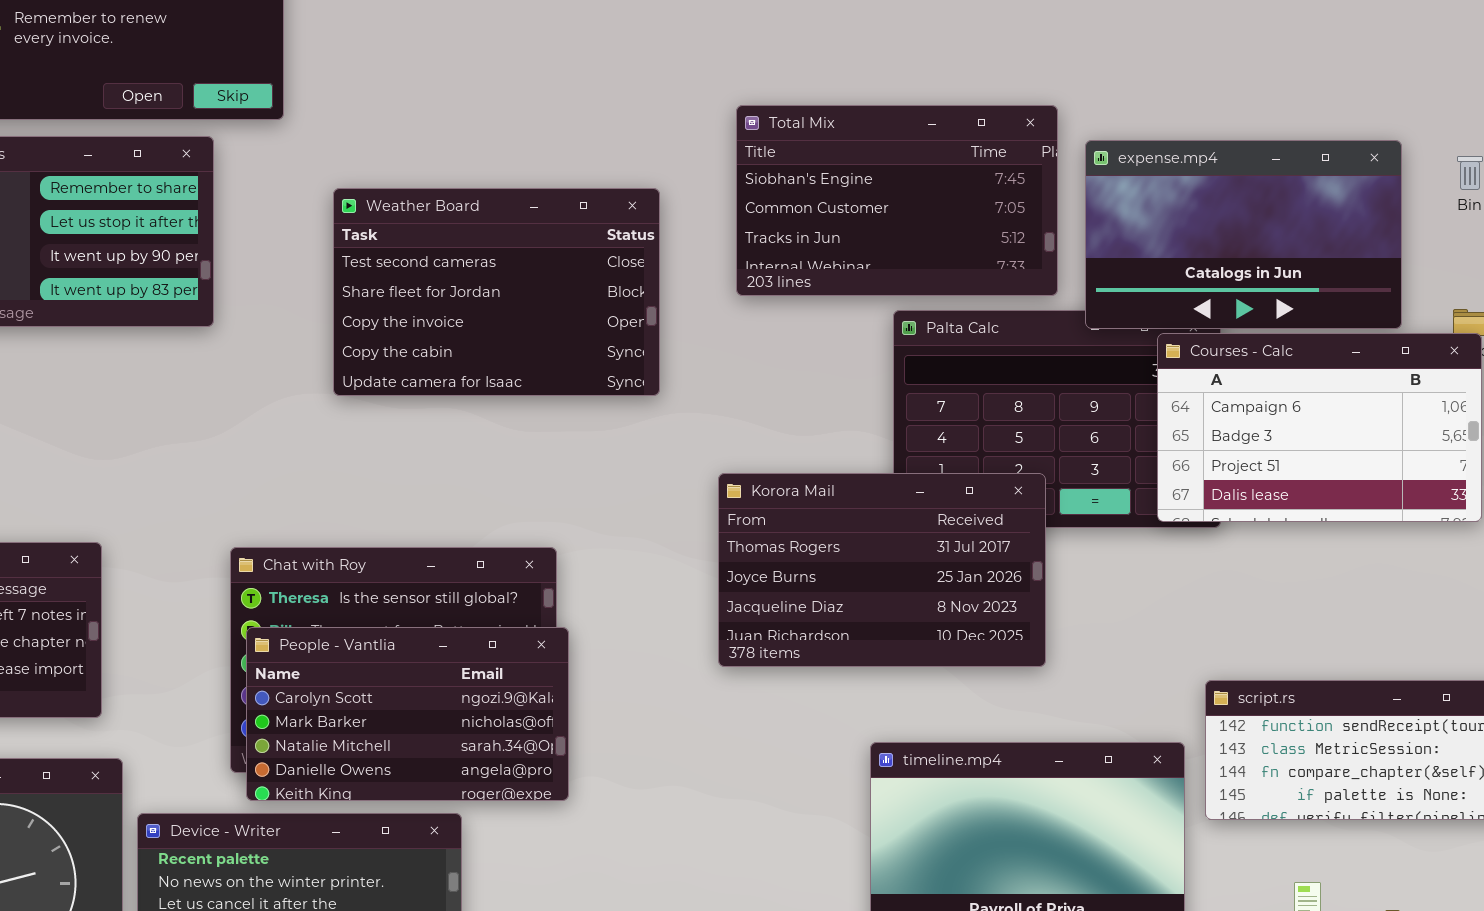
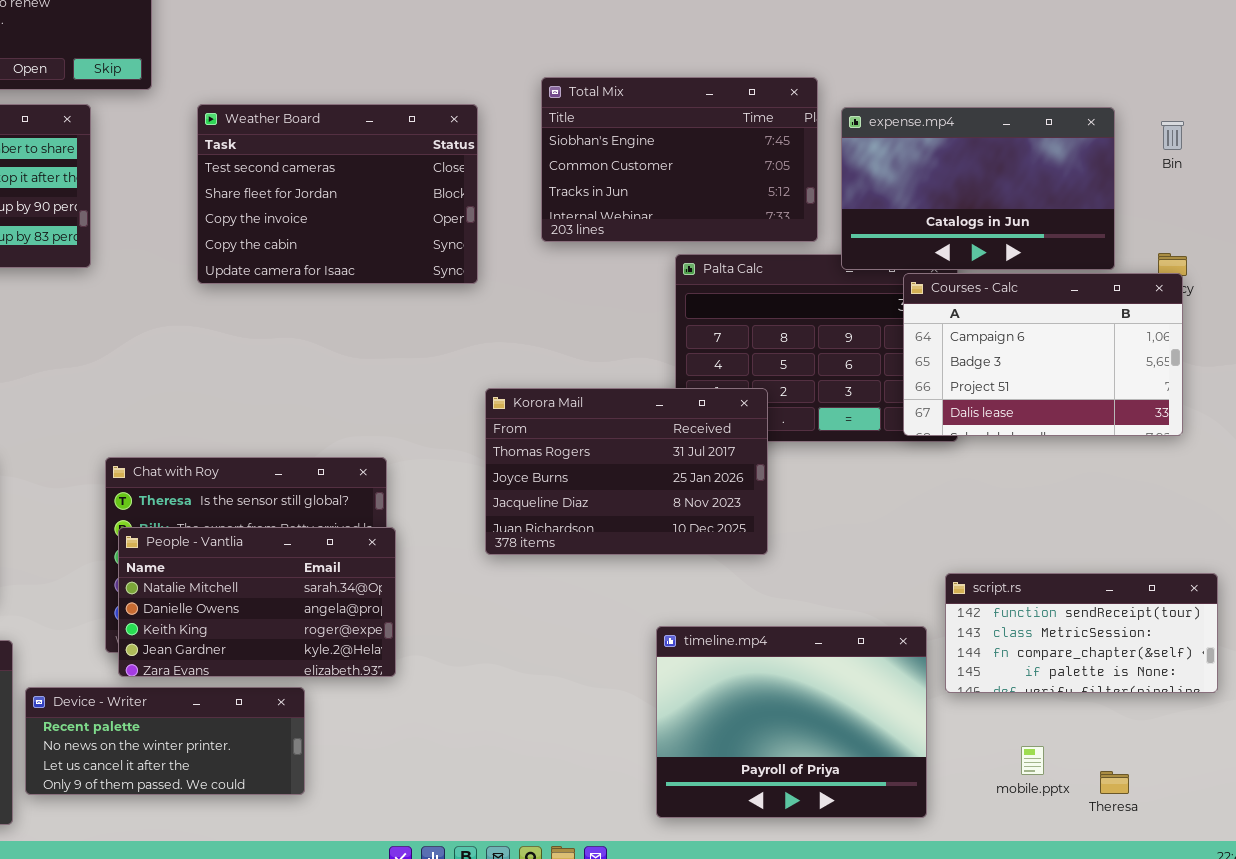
Weather Board: [333,188,660,396] -> [197,104,478,284], moved
Korora Mail: [718,473,1046,667] -> [485,388,768,555], moved
People - Vantlia: [246,627,569,801] -> [118,527,396,677], scrolled down 2 rows

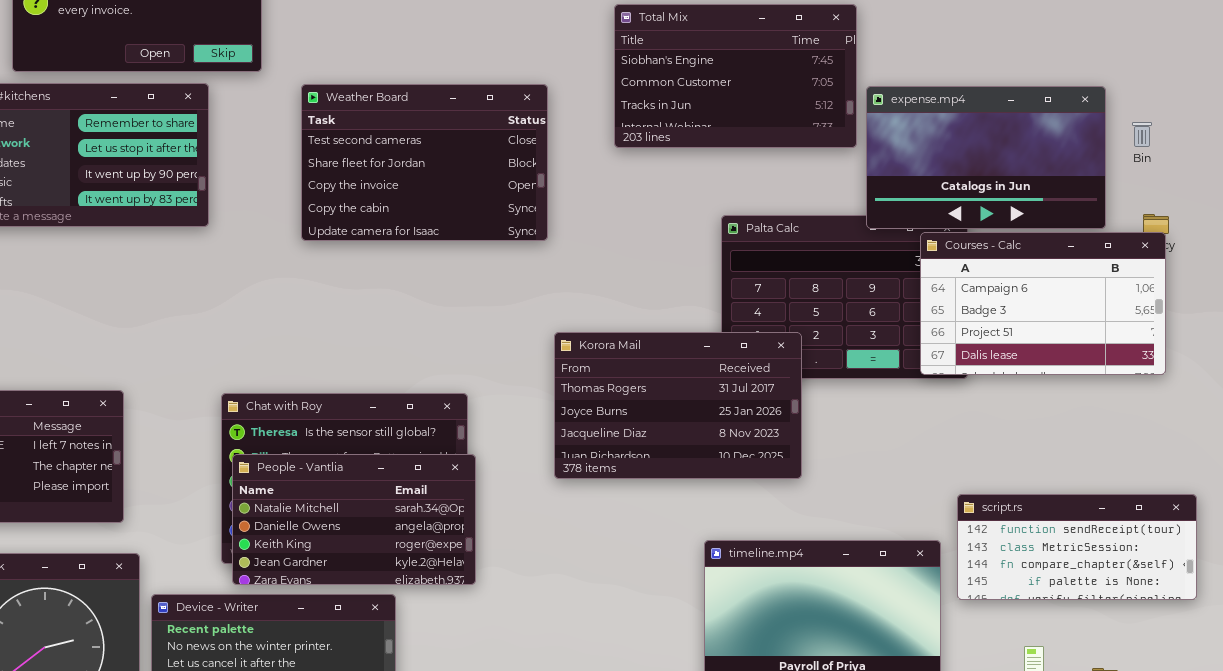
Total Mix: [541,77,818,242] -> [614,4,857,148], moved
Bin: [1161,121,1184,150] -> [1132,122,1152,147], moved

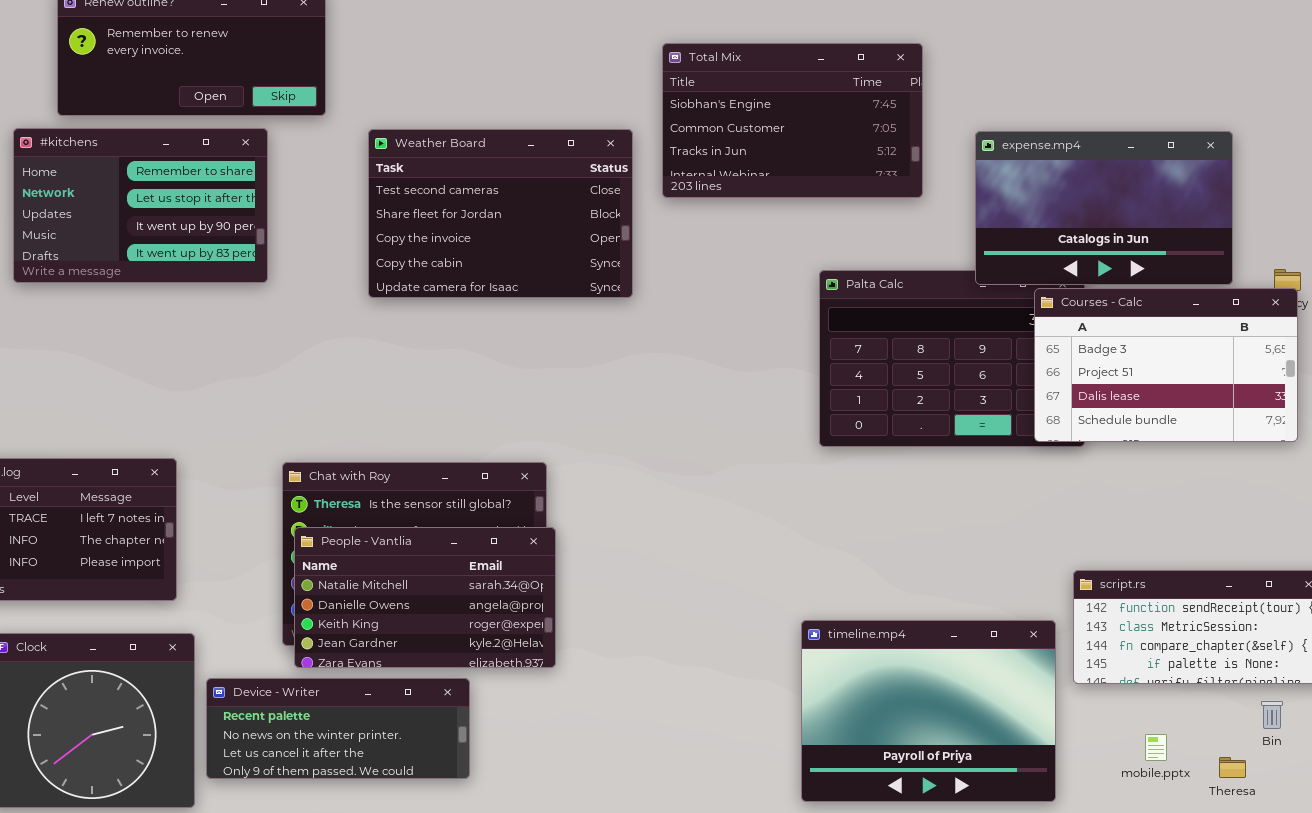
Total Mix: [614,4,857,148] -> [662,43,923,198], moved
Bin: [1132,122,1152,147] -> [1261,701,1283,729], moved
Courses - Calc: [920,232,1166,375] -> [1034,288,1298,442], scrolled down 1 row
Korora Mail: [554,332,802,479] -> none, closed

